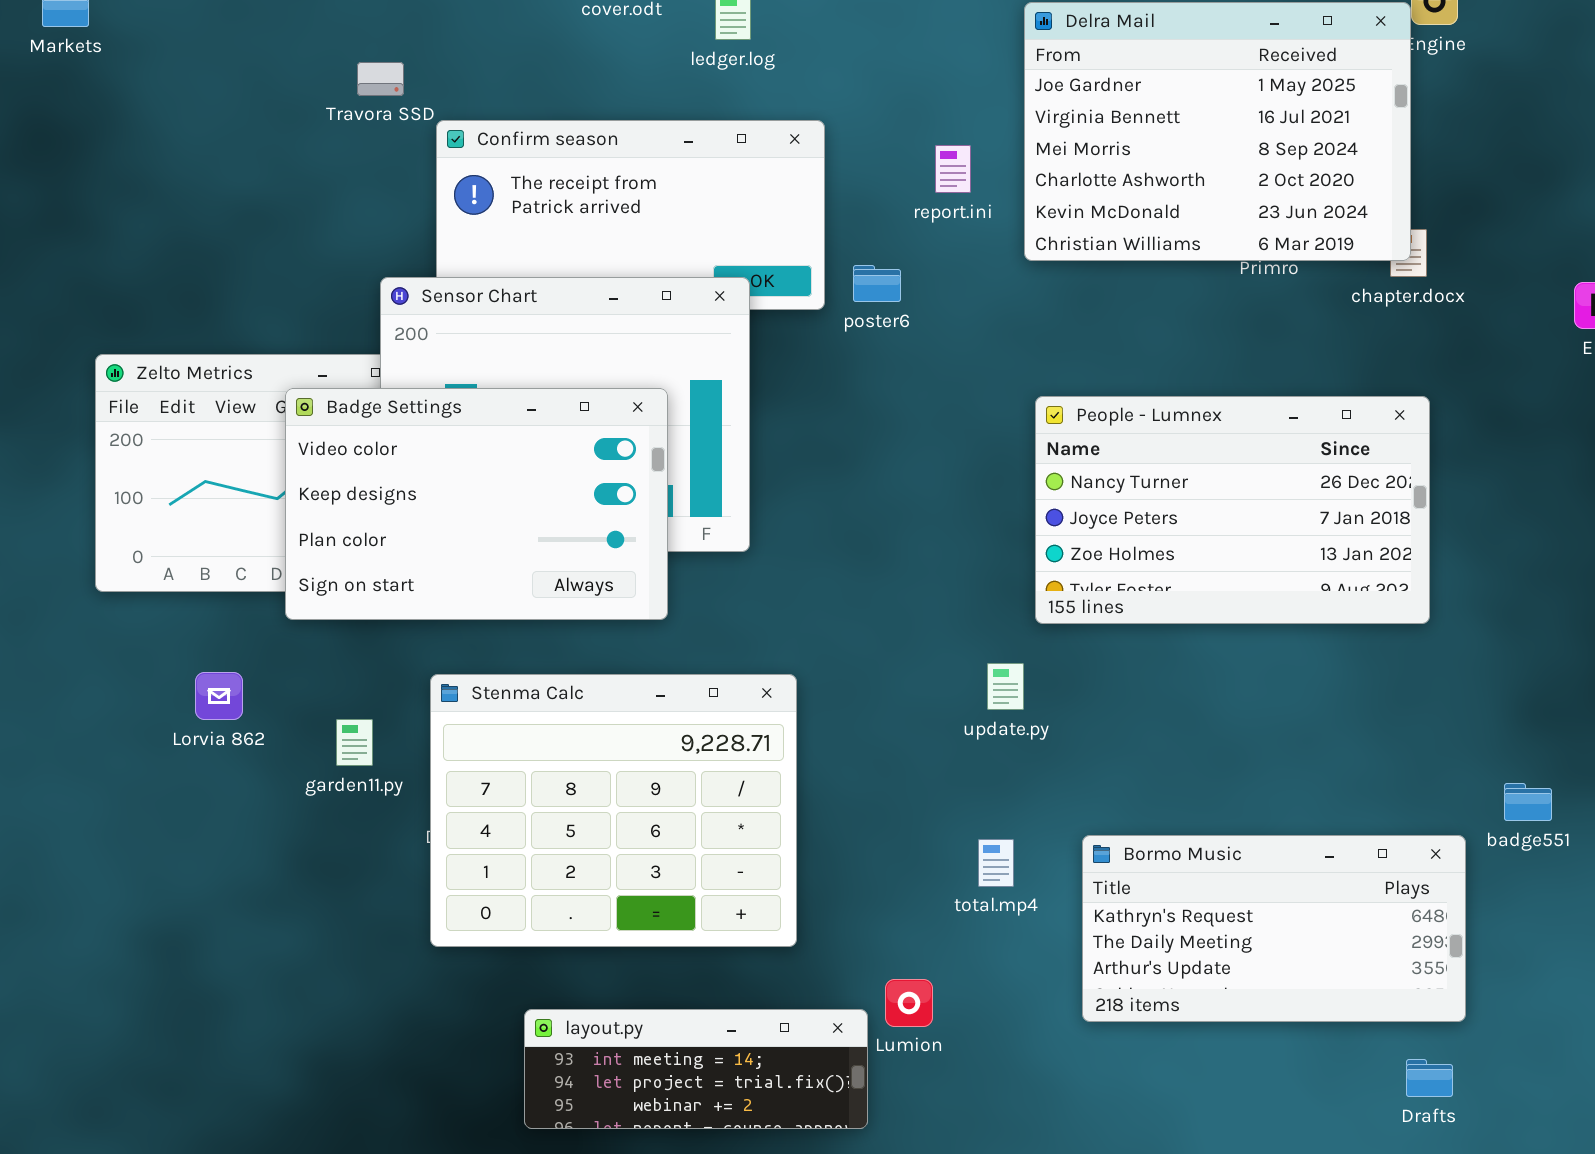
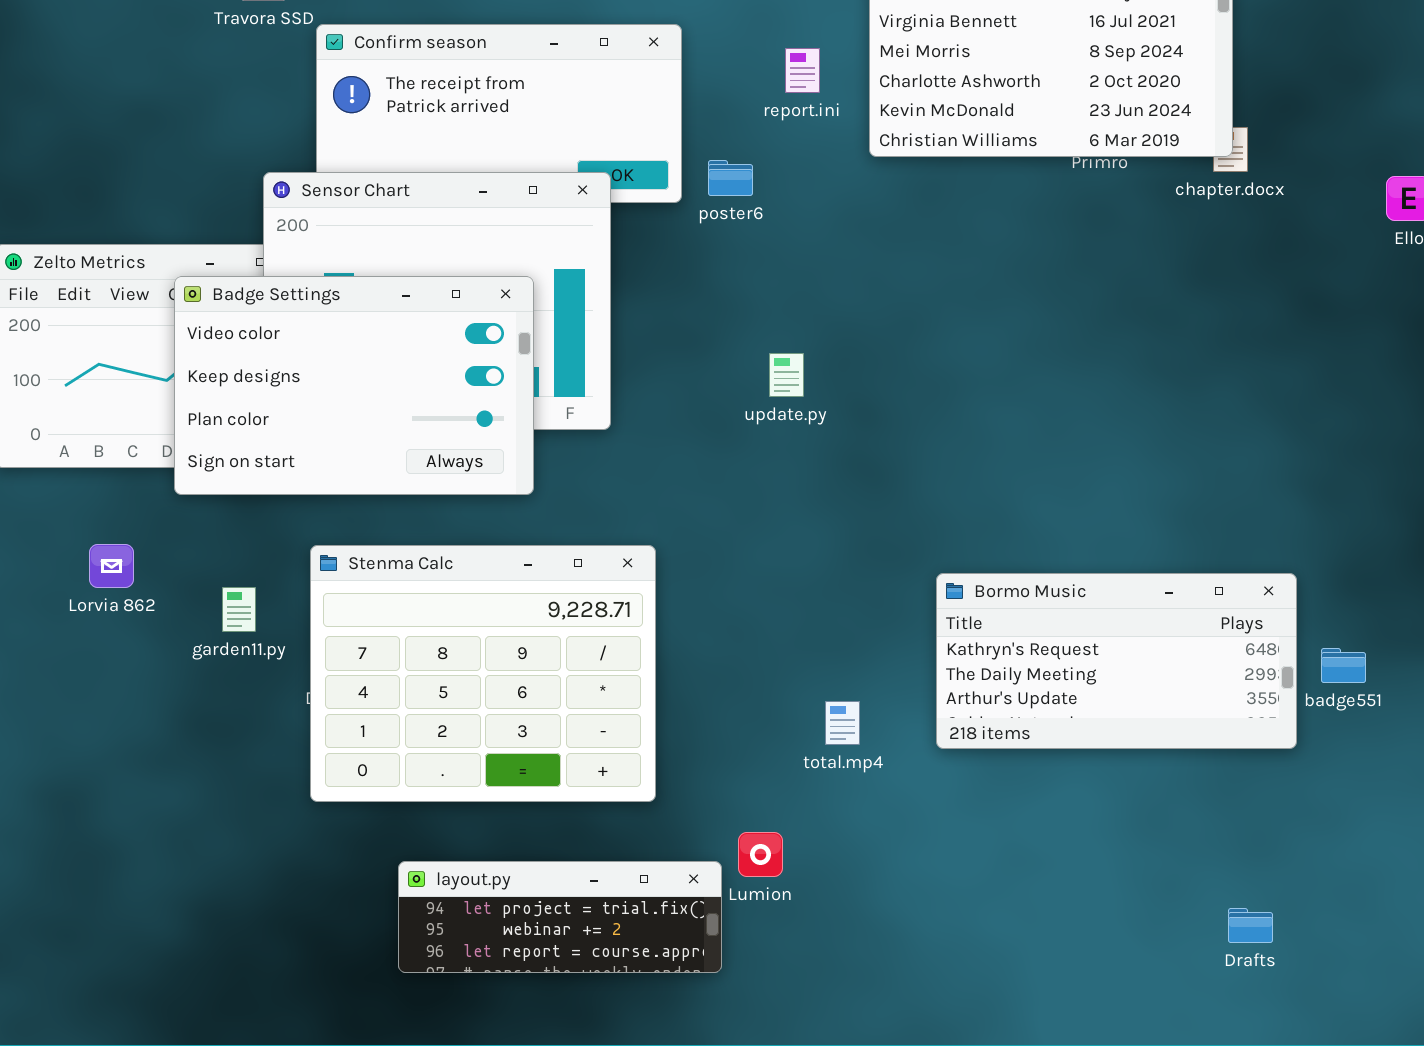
People - Lumnex: [1035,396,1430,624] -> none, closed
update.py: [987,663,1024,710] -> [769,353,804,397], moved
Bormo Music: [1082,835,1466,1022] -> [936,573,1297,749], moved
layout.py: [524,1009,868,1129] -> [398,861,722,973], scrolled down 1 row

